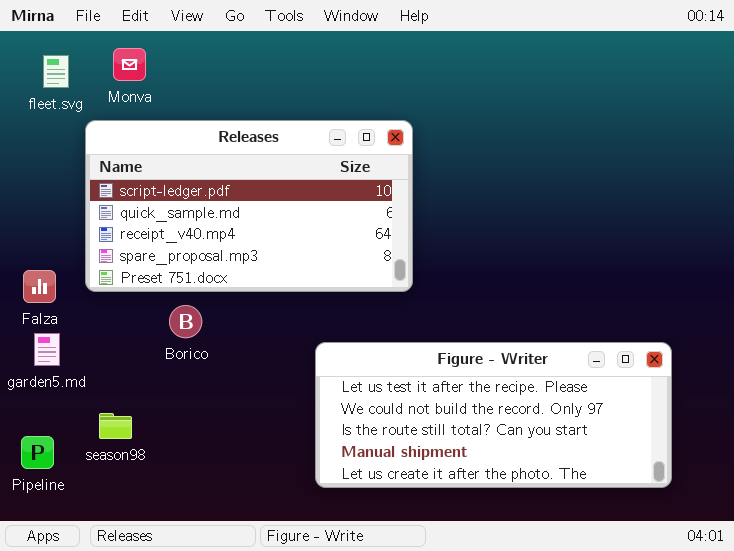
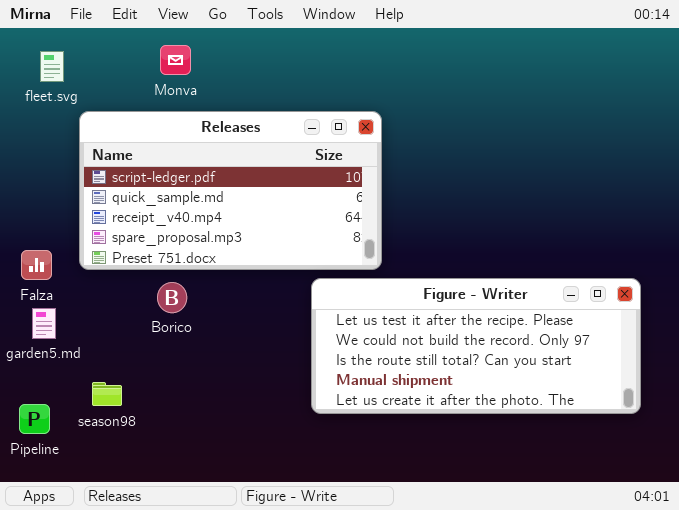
Monva: [113,48,146,81] -> [160,45,191,75], moved
Figure - Writer: [315,342,672,488] -> [311,278,641,414], moved

